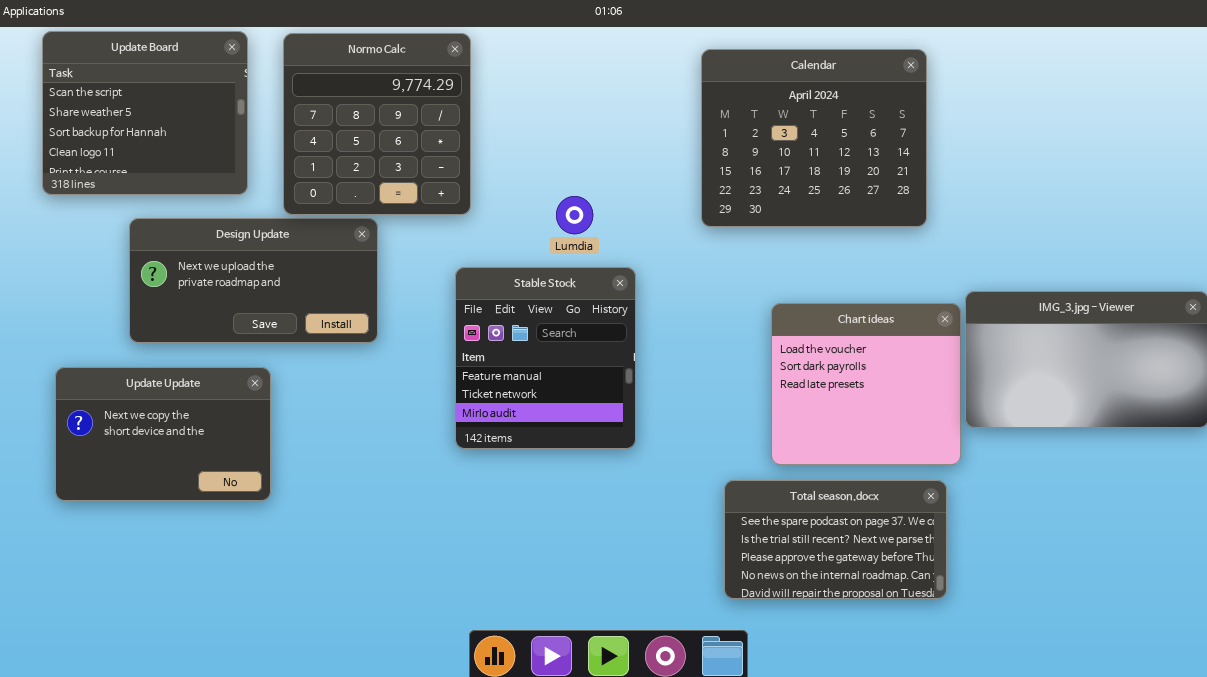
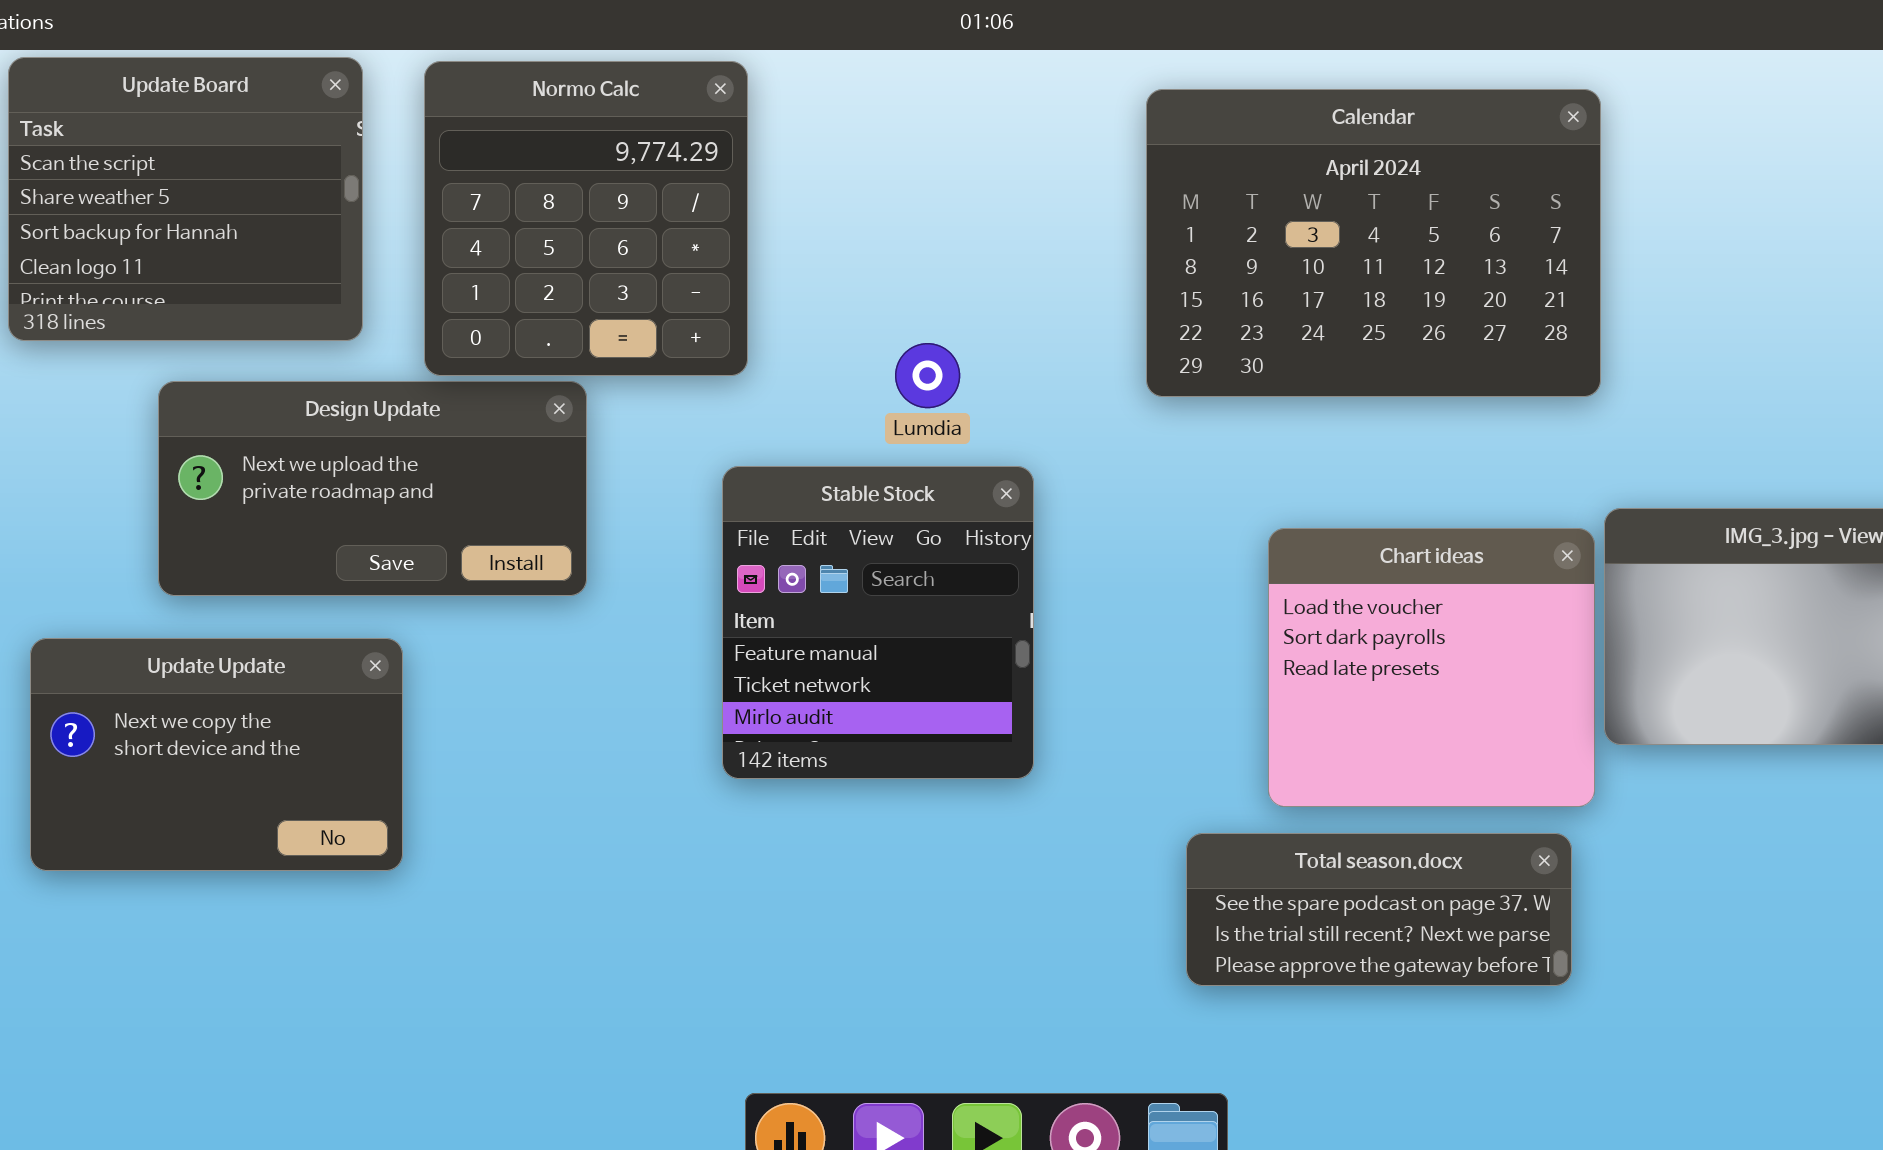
Calendar: [701,49,927,227] -> [1146,89,1601,397], resized
Total season.docx: [724,480,947,599] -> [1186,833,1572,986], resized

